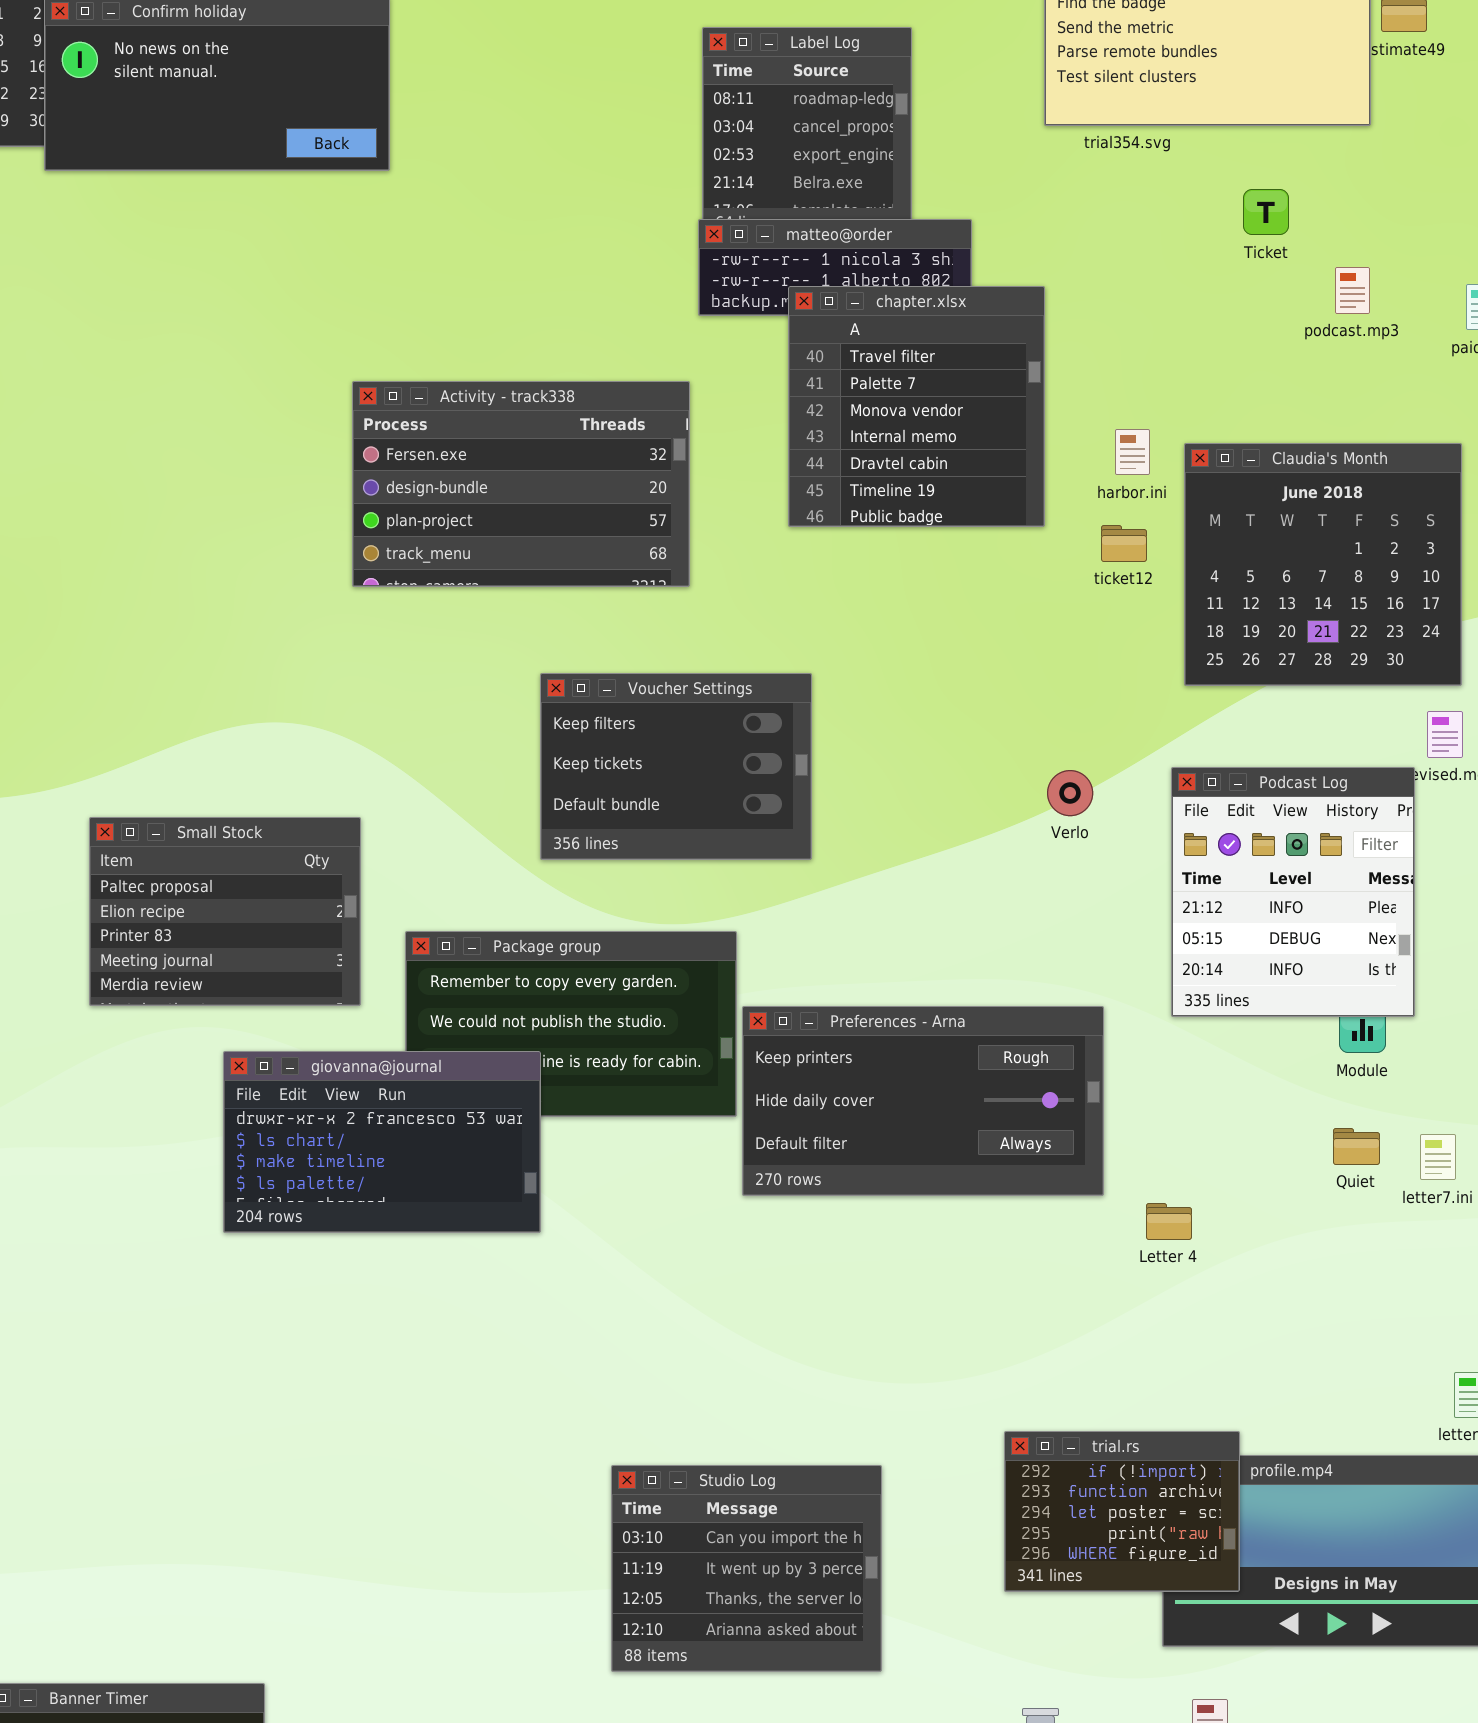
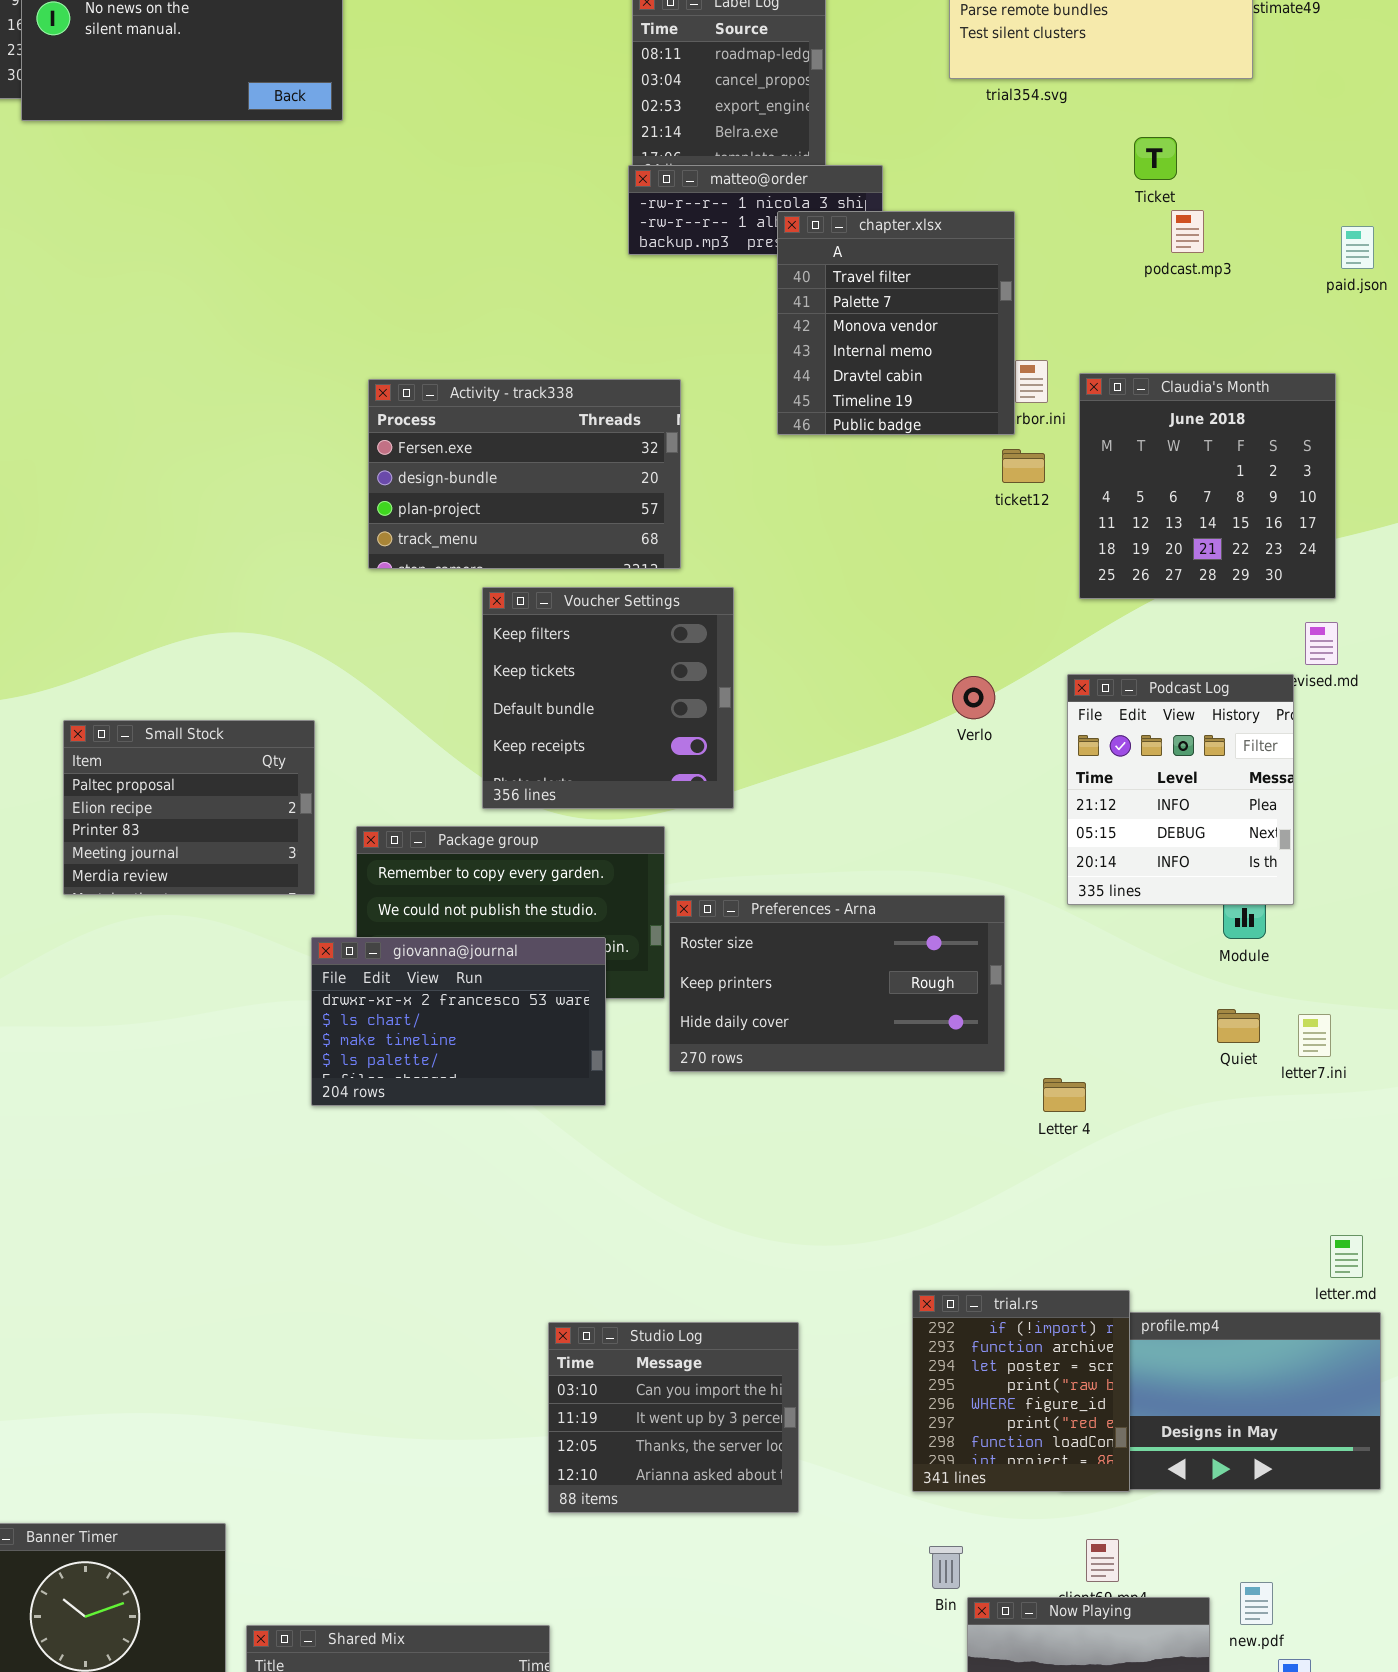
podcast.mp3: [1335,267,1370,314] -> [1171,210,1204,253], moved
chapter.xlsx: [788,286,1045,527] -> [777,211,1015,435], moved
Activity - track338: [352,381,690,587] -> [368,379,681,569], moved
Voucher Settings: [540,673,812,860] -> [482,587,734,809], resized
Preferences - Arna: [742,1006,1104,1196] -> [669,895,1005,1072], scrolled up 1 row
giovanna@journal: [223,1051,541,1233] -> [311,937,606,1106], moved
trial.rs: [1004,1431,1240,1592] -> [912,1290,1130,1492], resized

